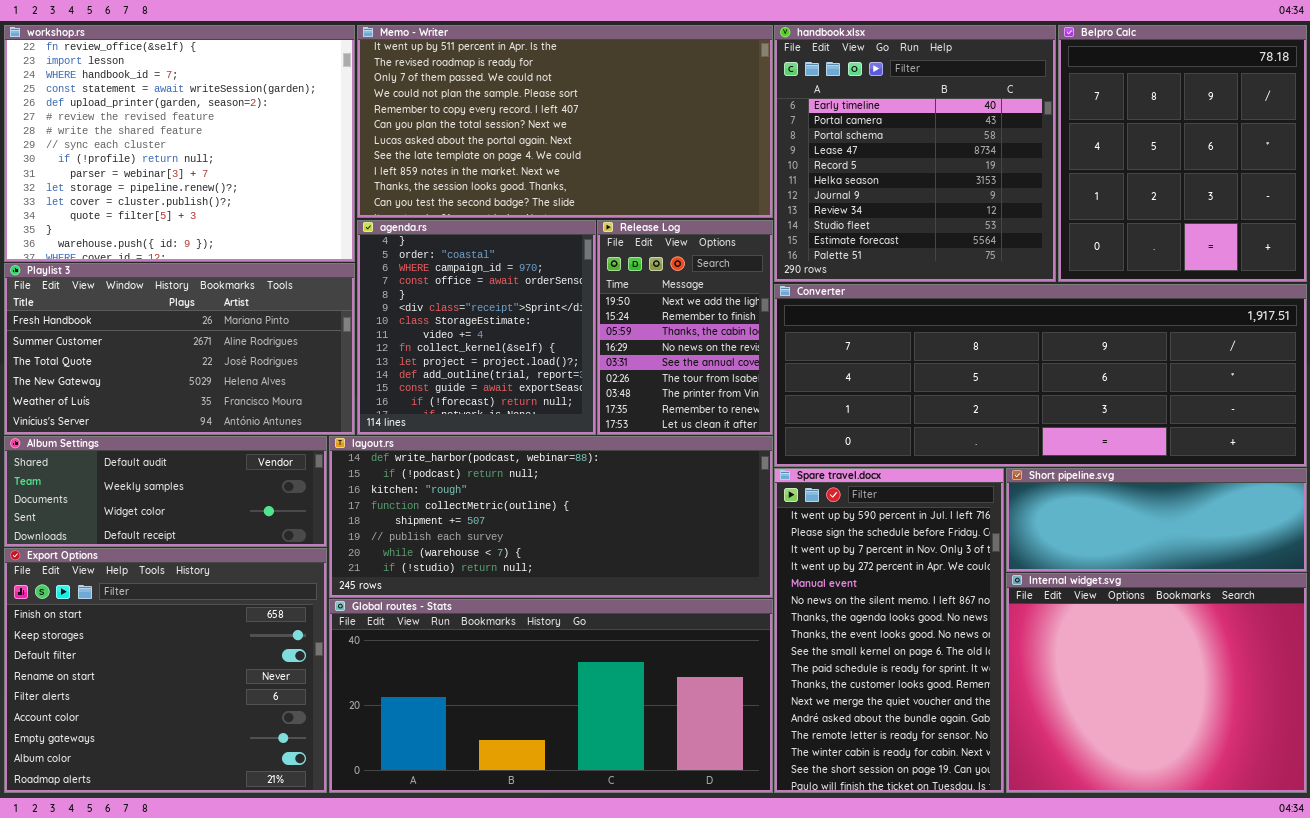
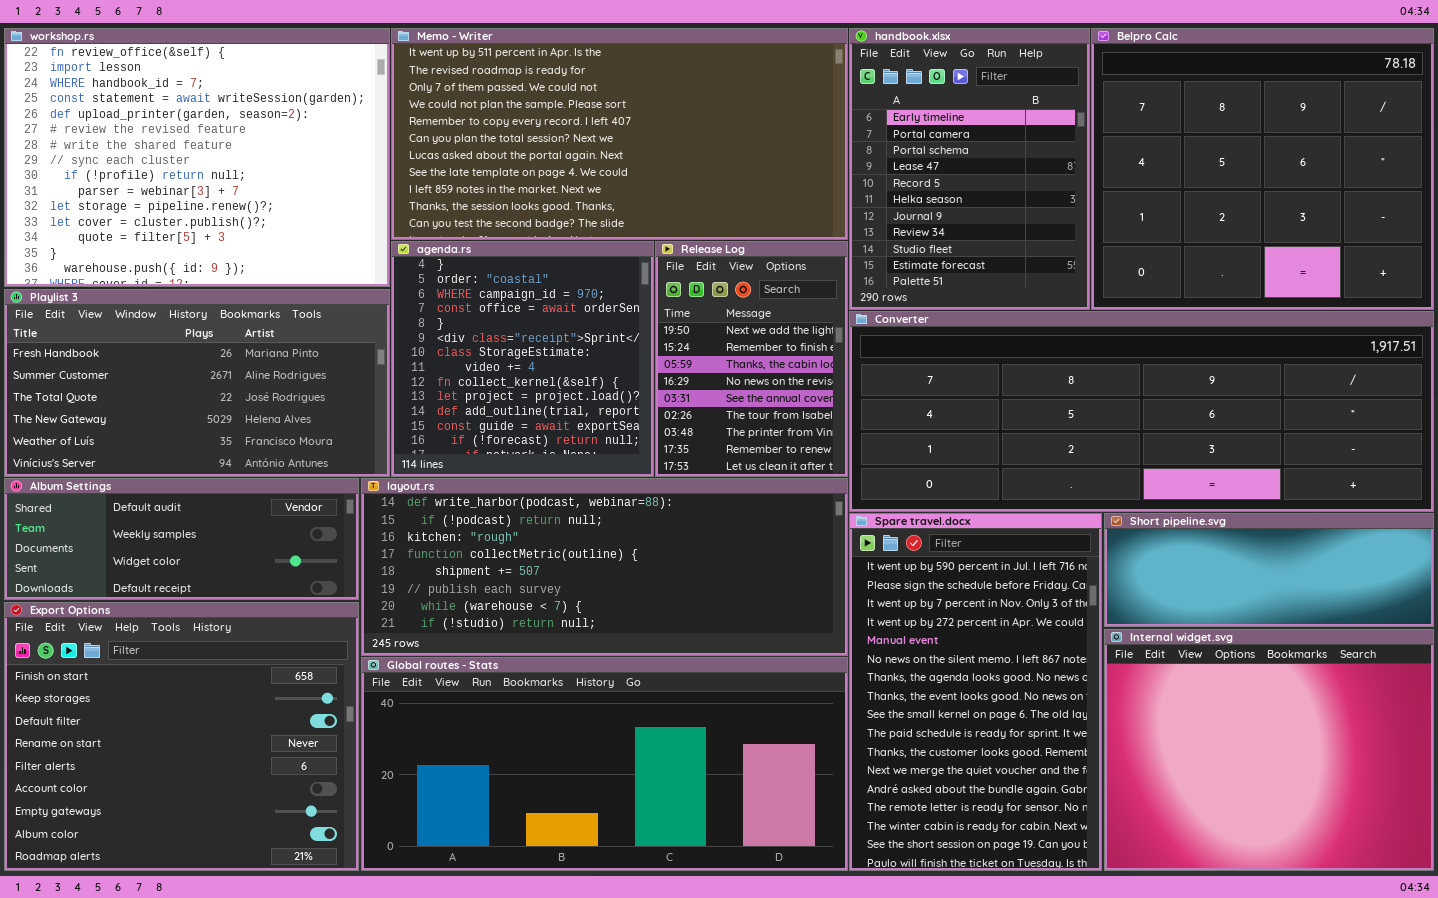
handbook.xlsx: [774,25,1056,282] -> [849,28,1090,310], resized
Belpro Calc: [1058,25,1307,282] -> [1091,28,1434,310], resized

